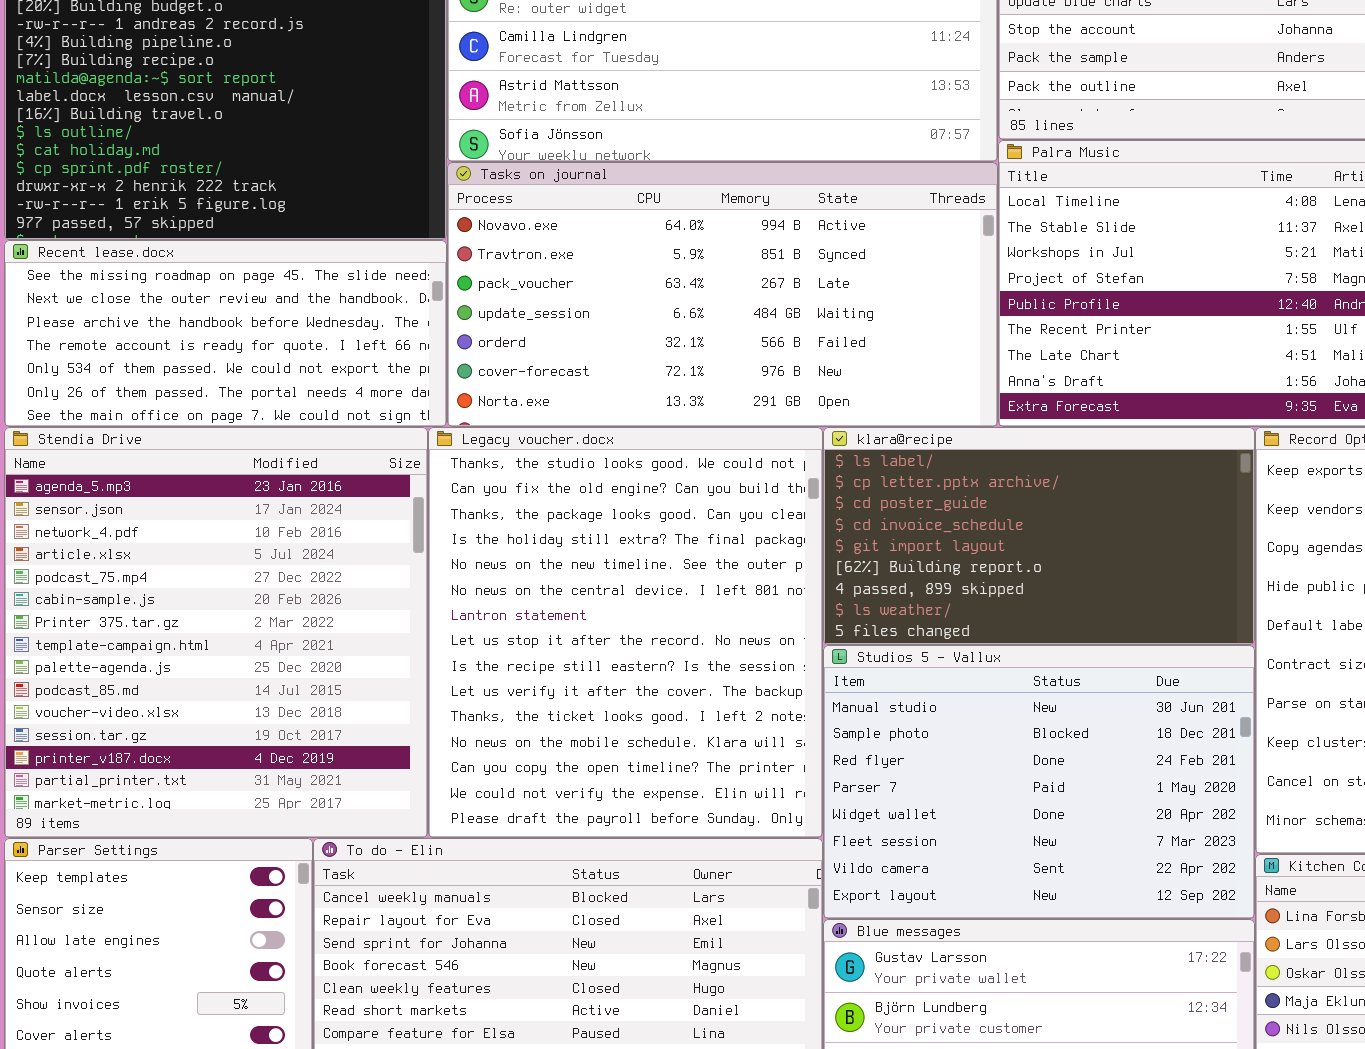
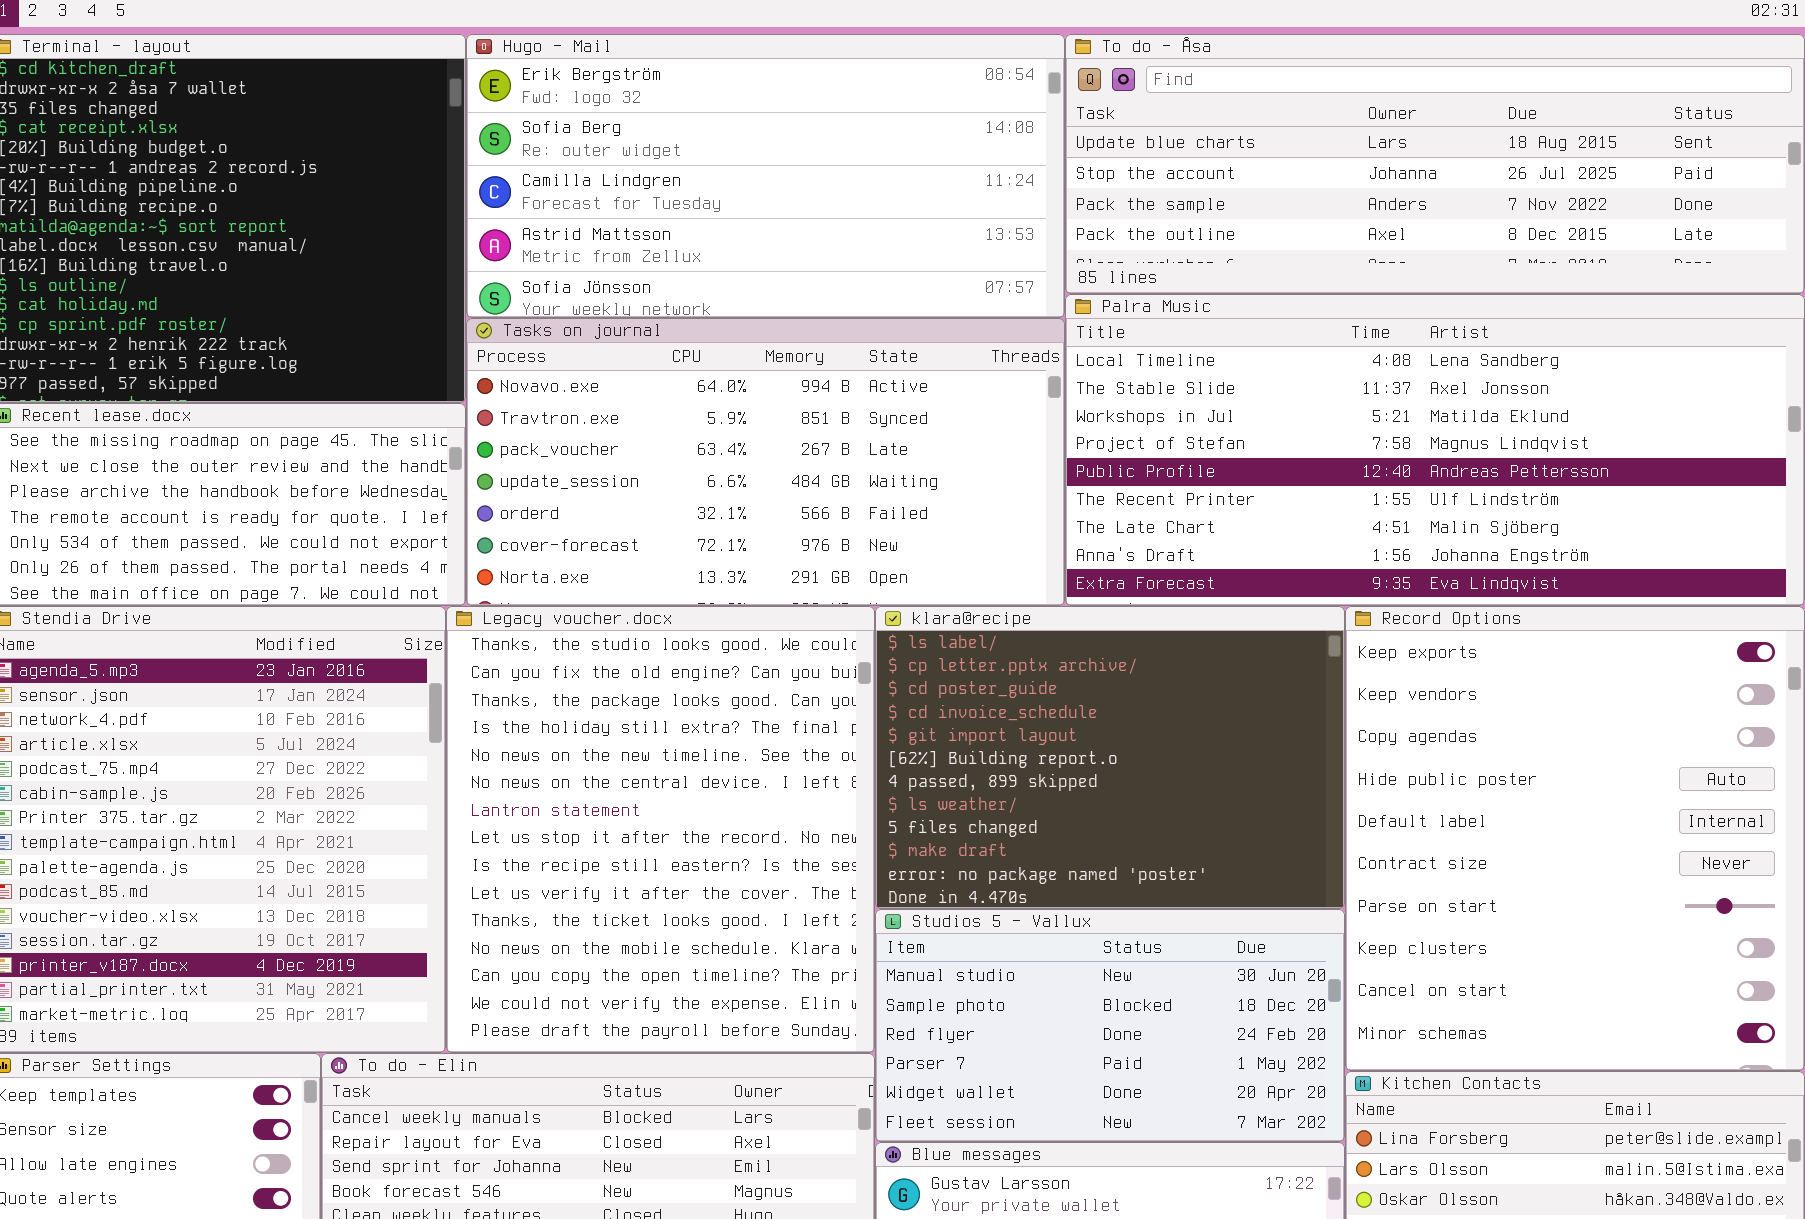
klara@recipe: [823,427,1255,645] -> [875,606,1345,909], resized
Studios 5 - Vallux: [823,645,1255,919] -> [875,909,1345,1142], resized

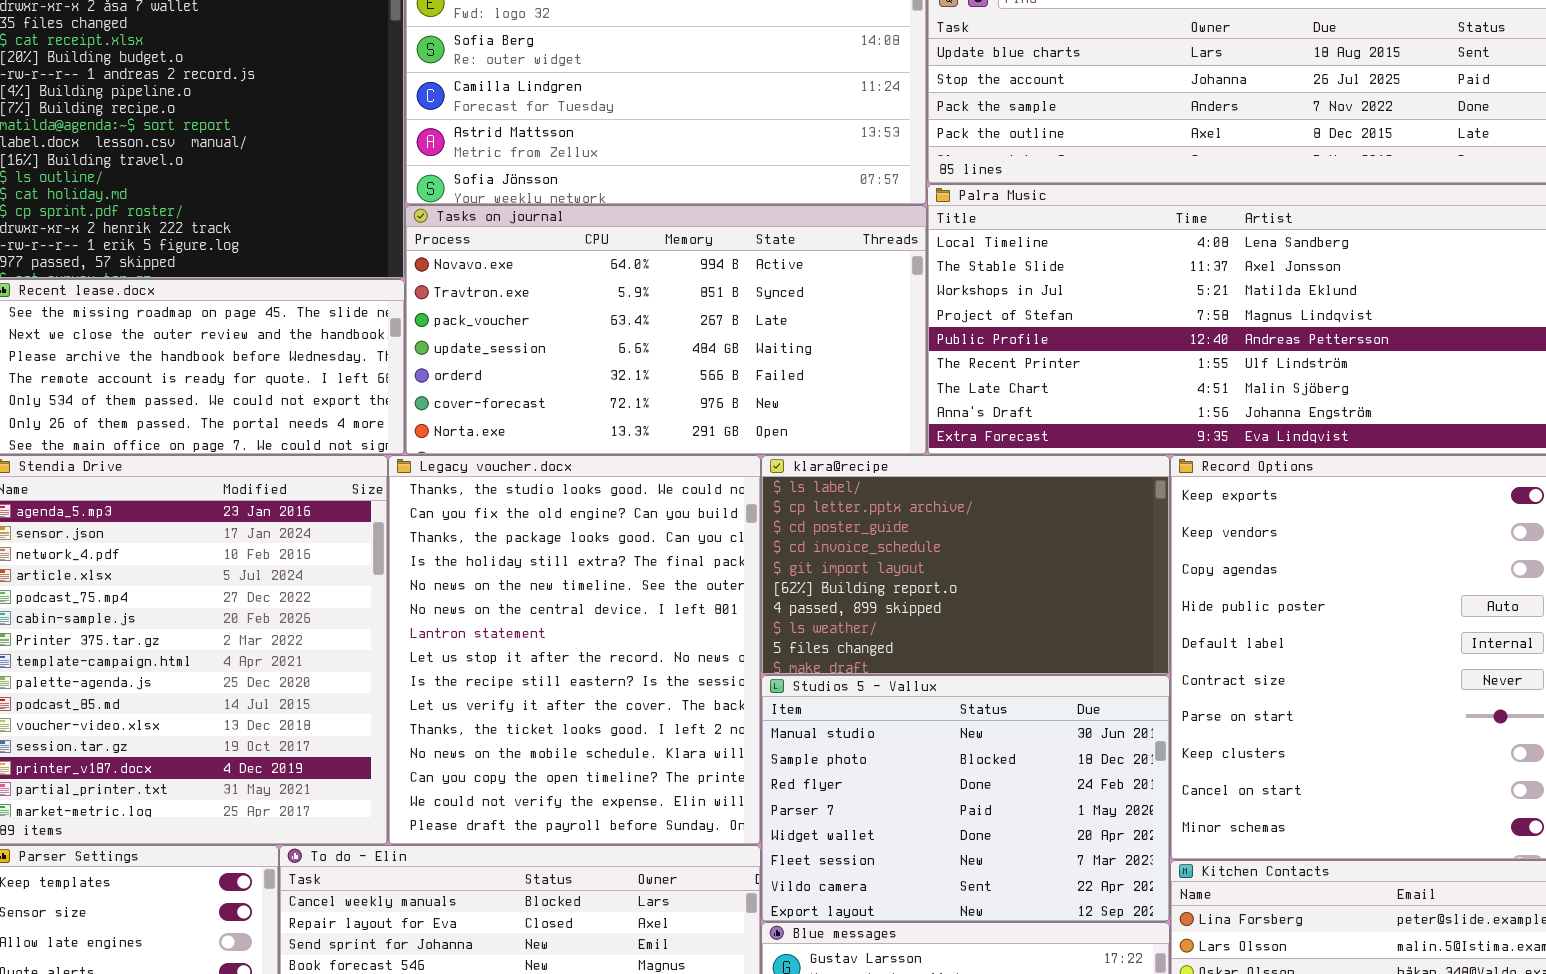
klara@recipe: [875,606,1345,909] -> [761,455,1170,675], resized
Studios 5 - Vallux: [875,909,1345,1142] -> [761,675,1170,922], resized

